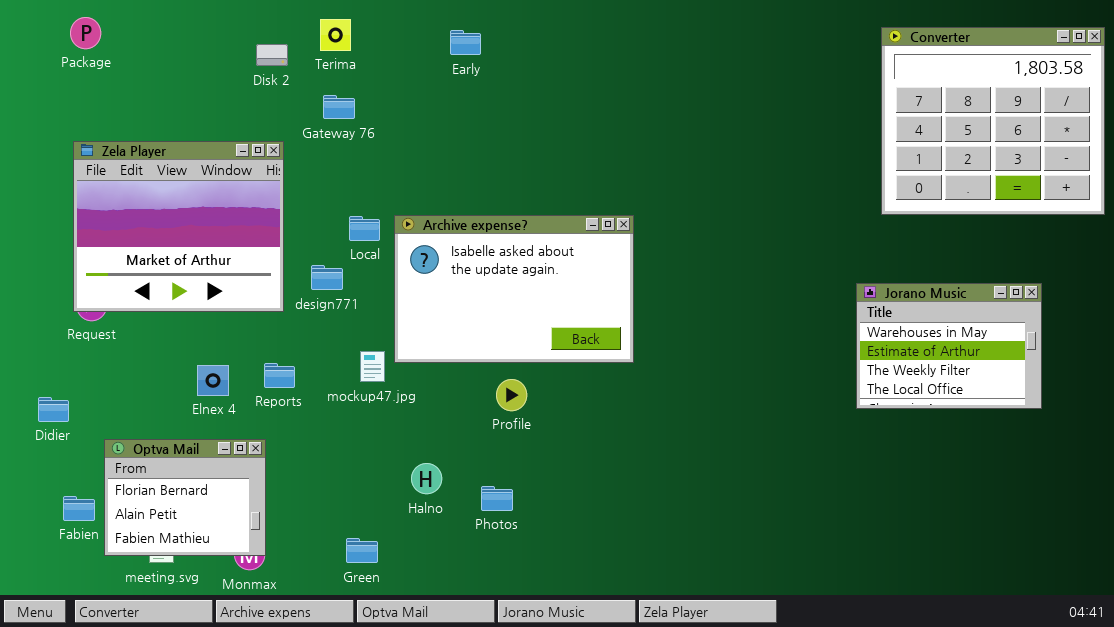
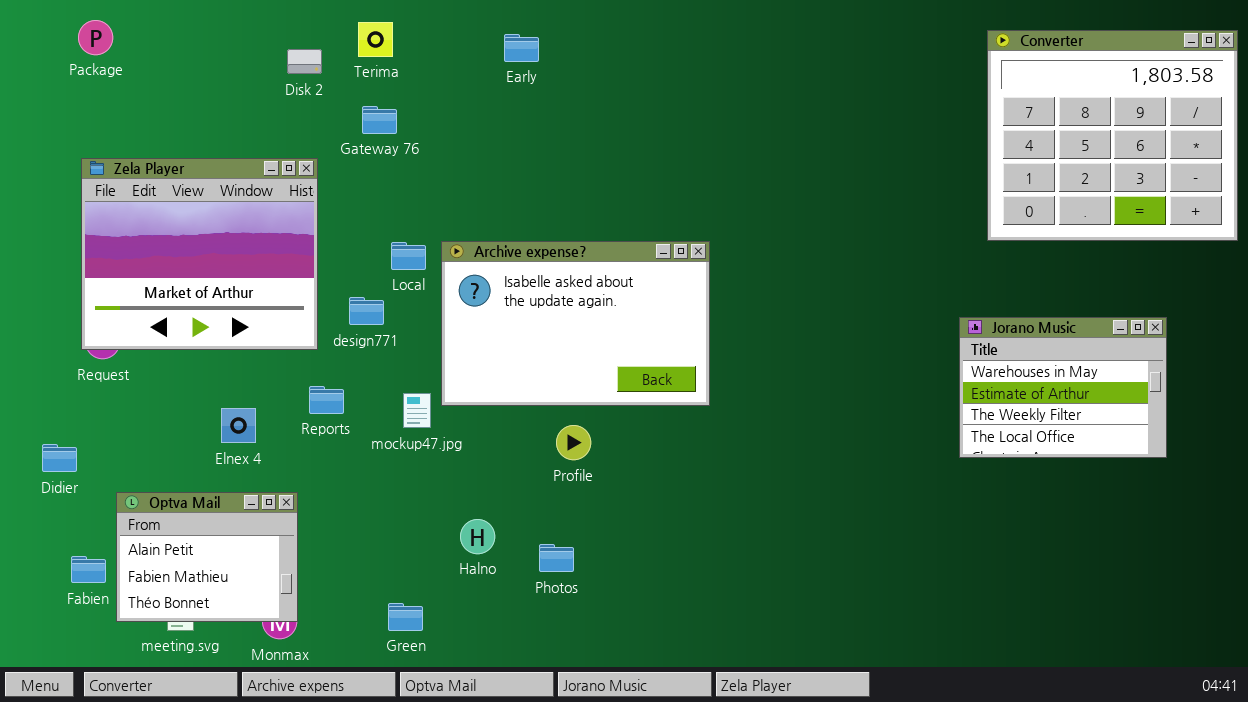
Reports: [264,363,295,388] -> [309,386,344,414], moved
Optva Mail: [104,439,266,556] -> [116,492,298,622], scrolled down 1 row

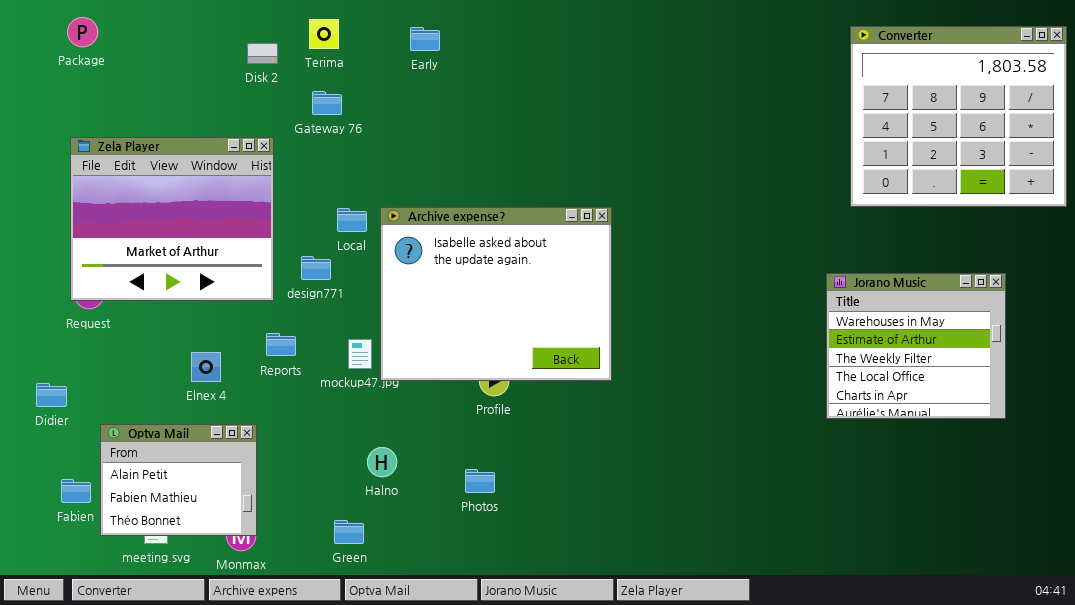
Early: [504,34,539,62] -> [410,27,440,51], moved
Archive expense?: [441,241,710,406] -> [380,207,612,381], resized
Jorano Music: [959,317,1167,458] -> [826,273,1006,419], resized
Halno: [460,519,495,554] -> [367,447,397,477], moved

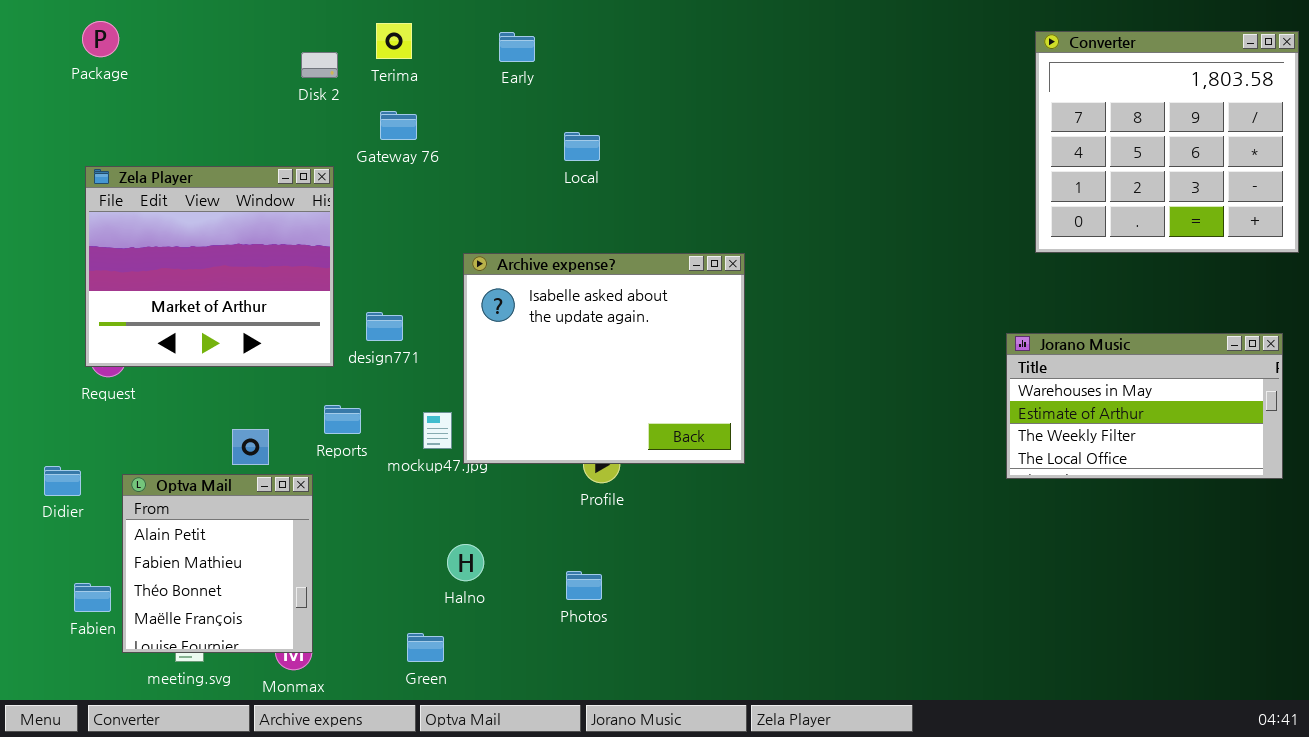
Local: [337,208,367,232] -> [564,132,600,161], moved
Jorano Music: [826,273,1006,419] -> [1006,333,1283,479], resized
Optva Mail: [100,424,257,536] -> [122,474,313,653], resized

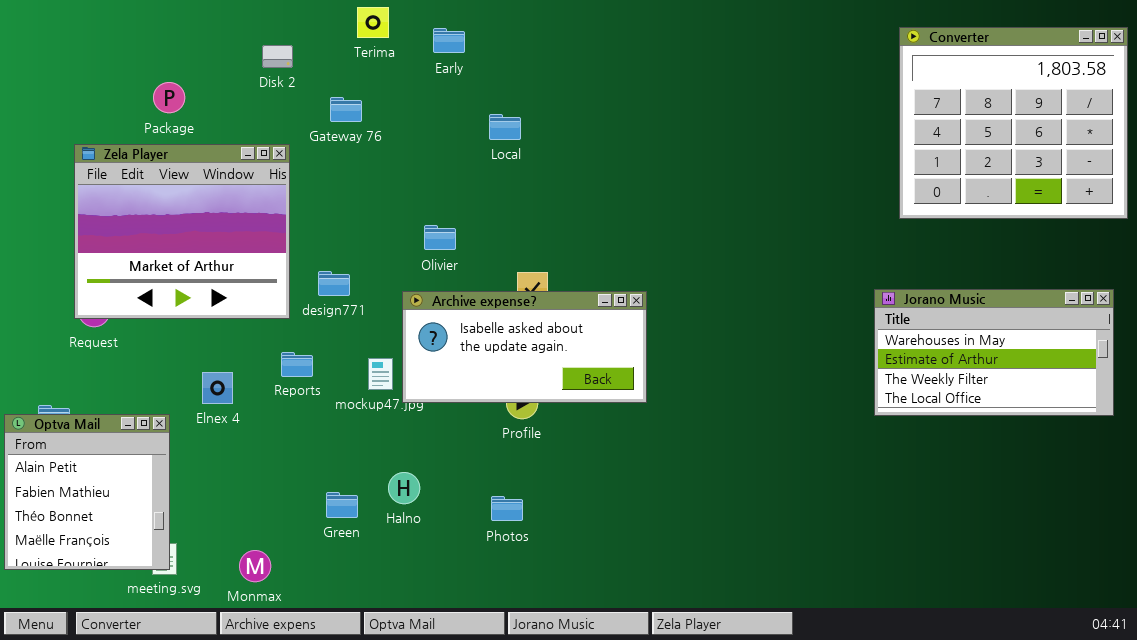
Package: [82,21,119,57] -> [153,82,185,113], moved
Terima: [376,23,412,59] -> [357,7,389,38], moved
Archive expense?: [463,253,745,464] -> [402,291,647,403], resized
Optva Mail: [122,474,313,653] -> [4,414,170,570], moved
Green: [407,633,444,662] -> [326,492,358,518], moved

